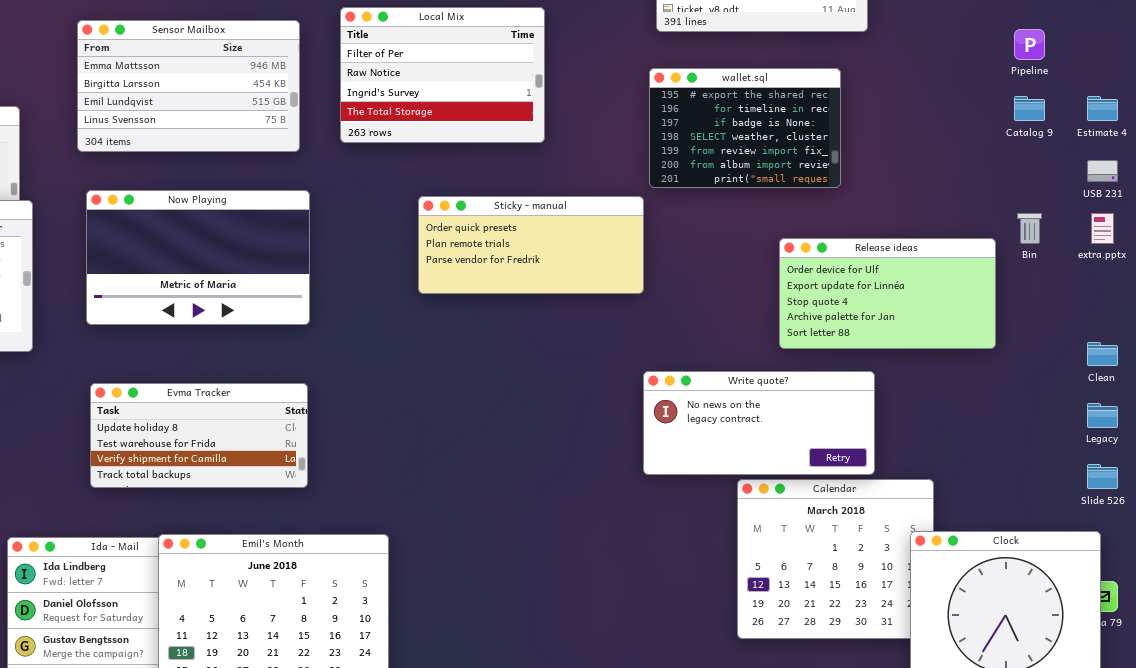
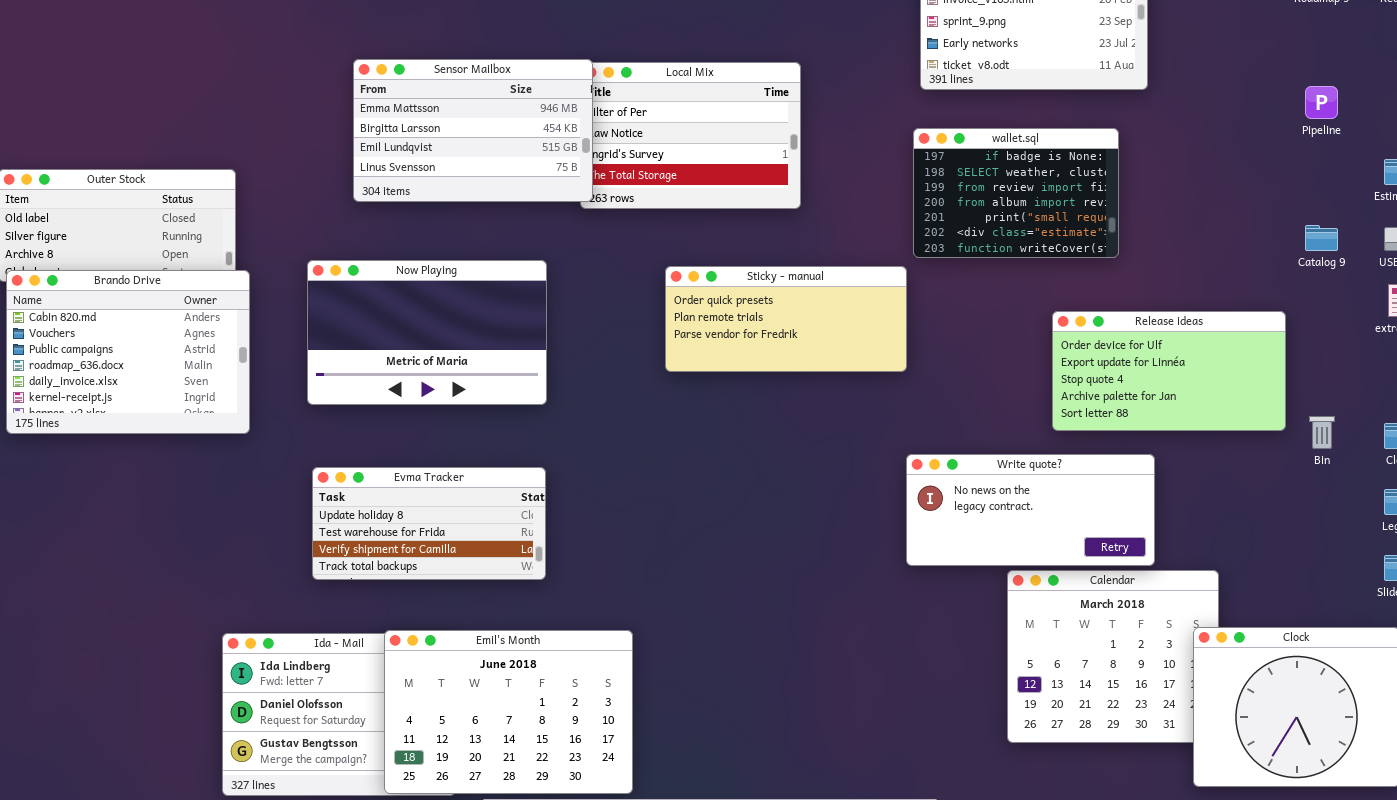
Sensor Mailbox: [77,20,300,152] -> [353,59,593,202], moved
wallet.sql: [649,68,841,188] -> [913,128,1119,258], scrolled down 2 rows
Catalog 9: [1014,96,1045,121] -> [1305,225,1338,251], moved
Bin: [1017,213,1042,244] -> [1309,416,1335,449], moved

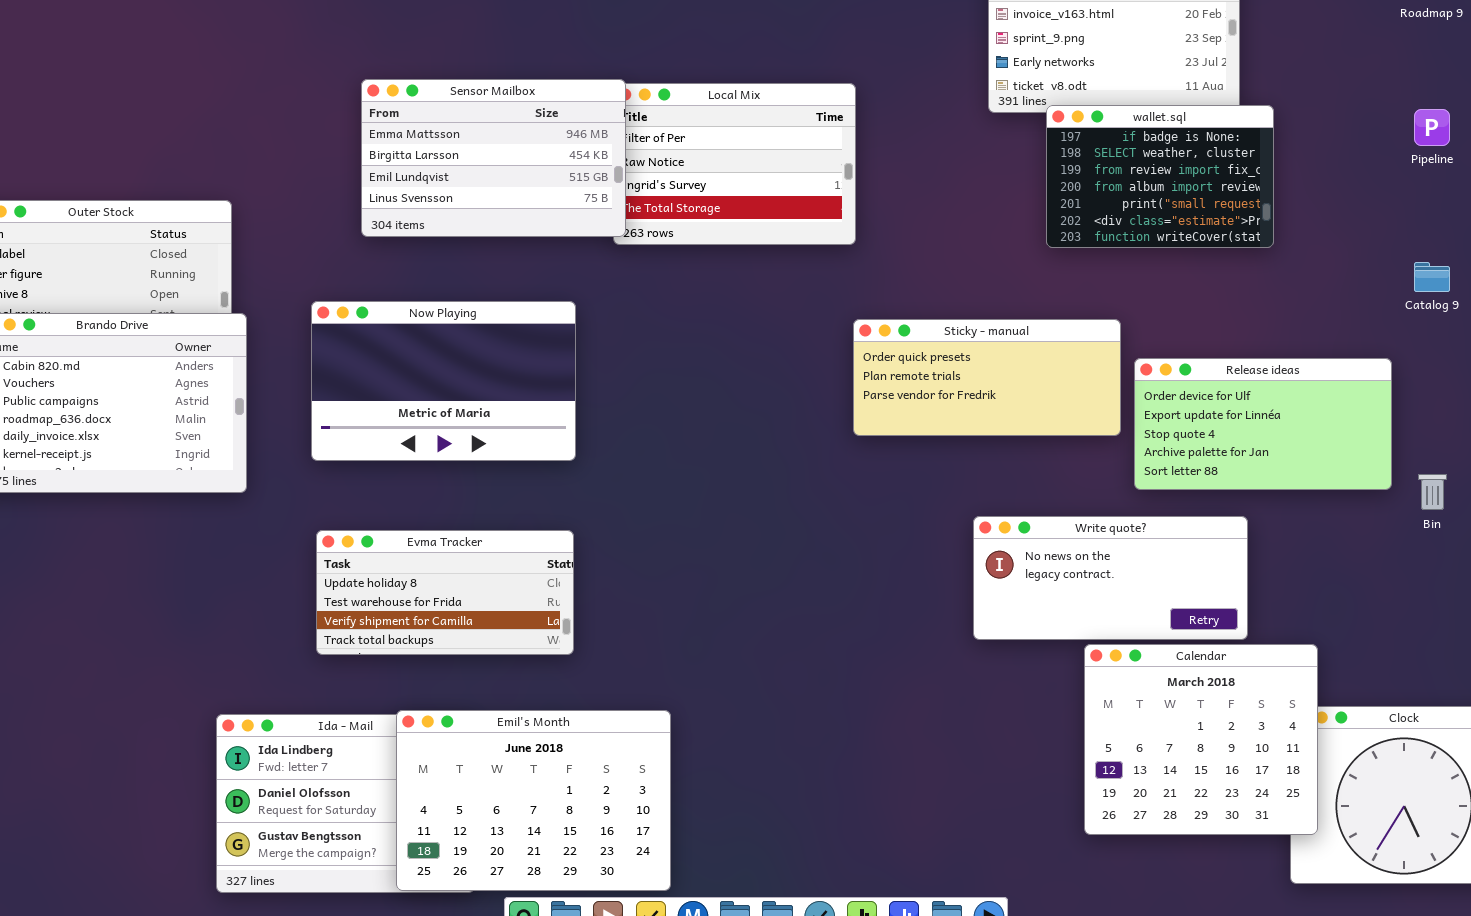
wallet.sql: [913,128,1119,258] -> [1046,105,1274,248], moved
Sticky - manual: [665,266,907,372] -> [853,319,1121,436], moved
Calendar: [1007,570,1219,743] -> [1084,644,1318,835], raised

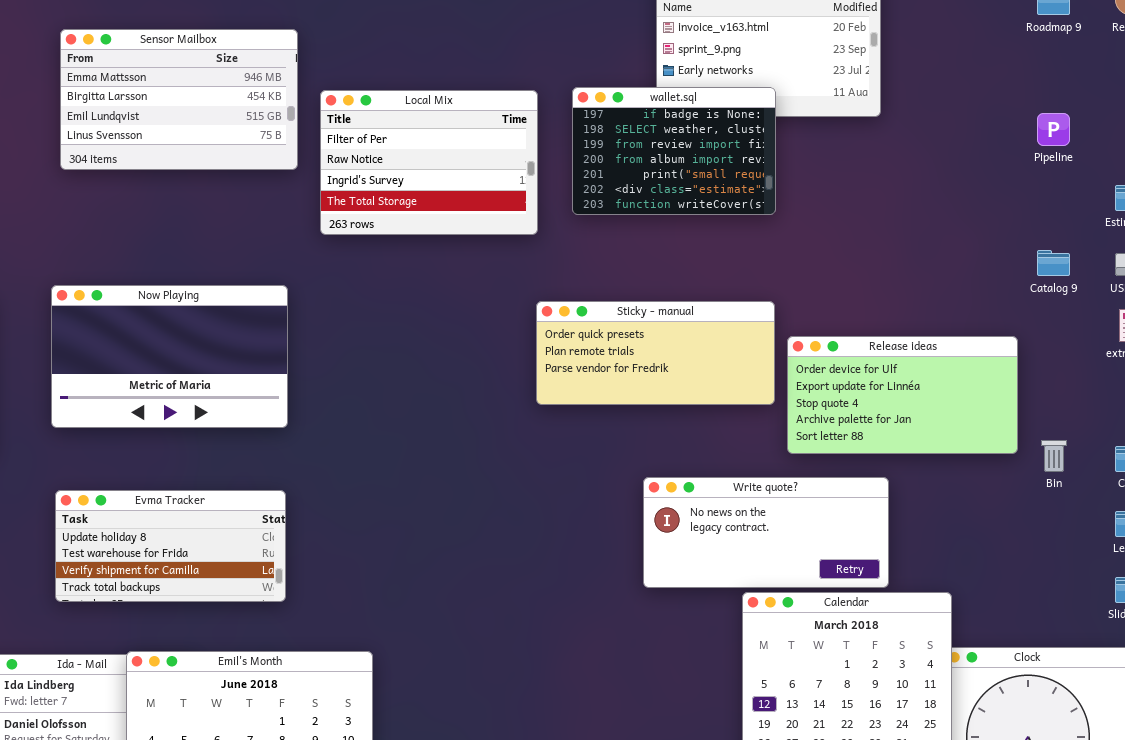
Sensor Mailbox: [361,79,626,237] -> [60,29,298,170], moved
wallet.sql: [1046,105,1274,248] -> [572,87,776,215], moved

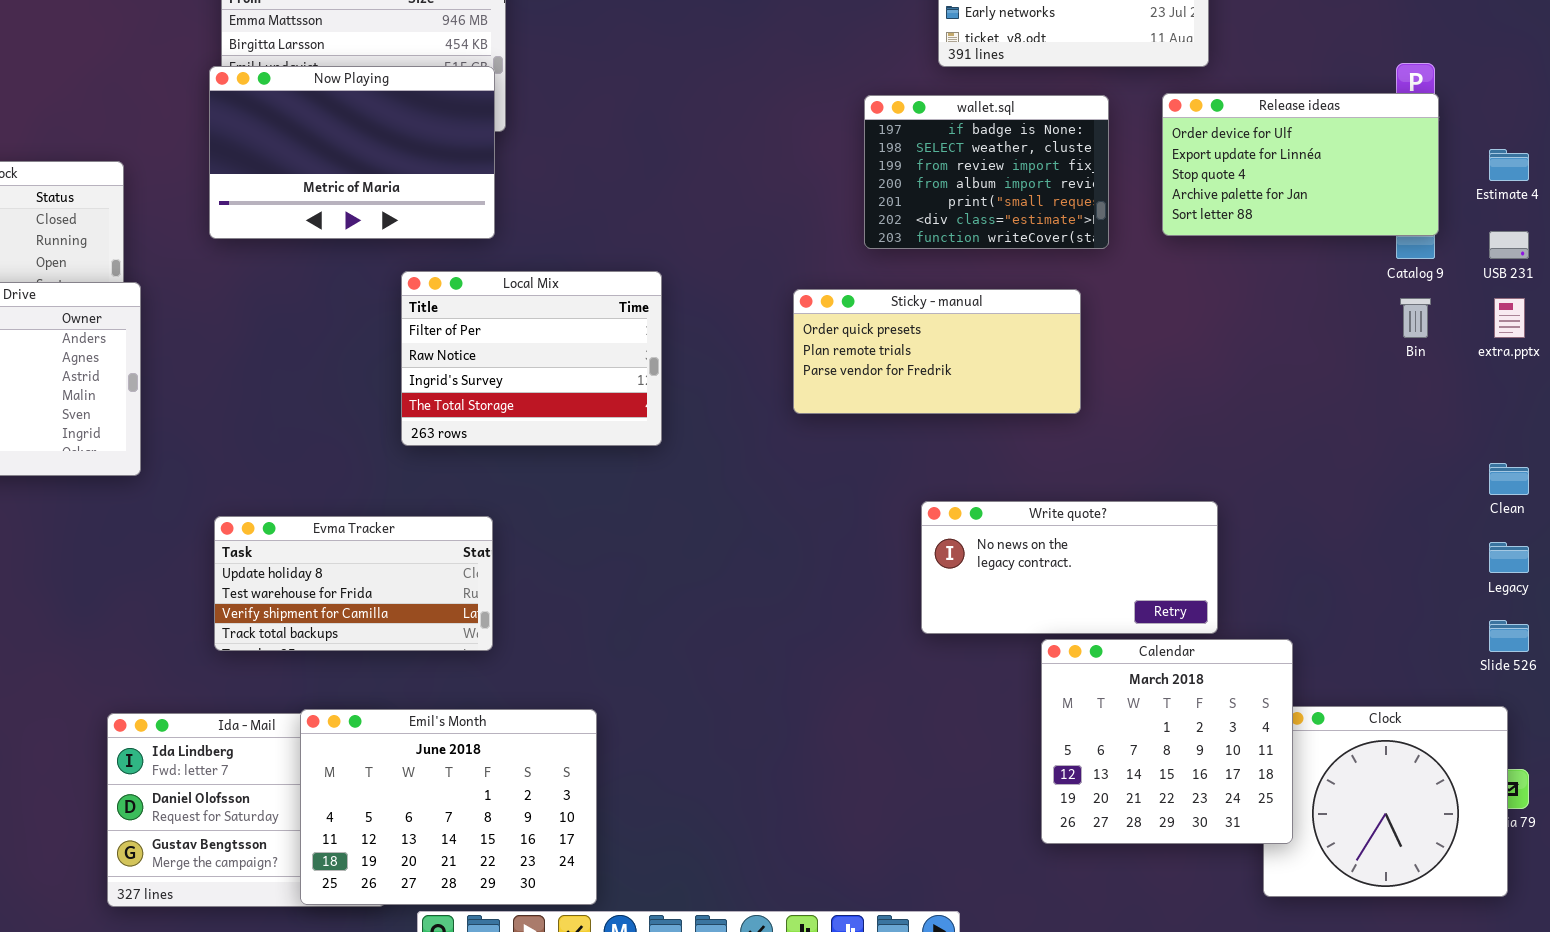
wallet.sql: [572,87,776,215] -> [864,95,1109,249], moved
Local Mix: [320,90,538,235] -> [401,271,662,446], moved
Now Playing: [51,285,288,428] -> [209,66,495,239], moved
Release ideas: [787,336,1018,454] -> [1162,93,1439,236], moved
Bin: [1041,440,1067,472] -> [1400,298,1431,338], moved

